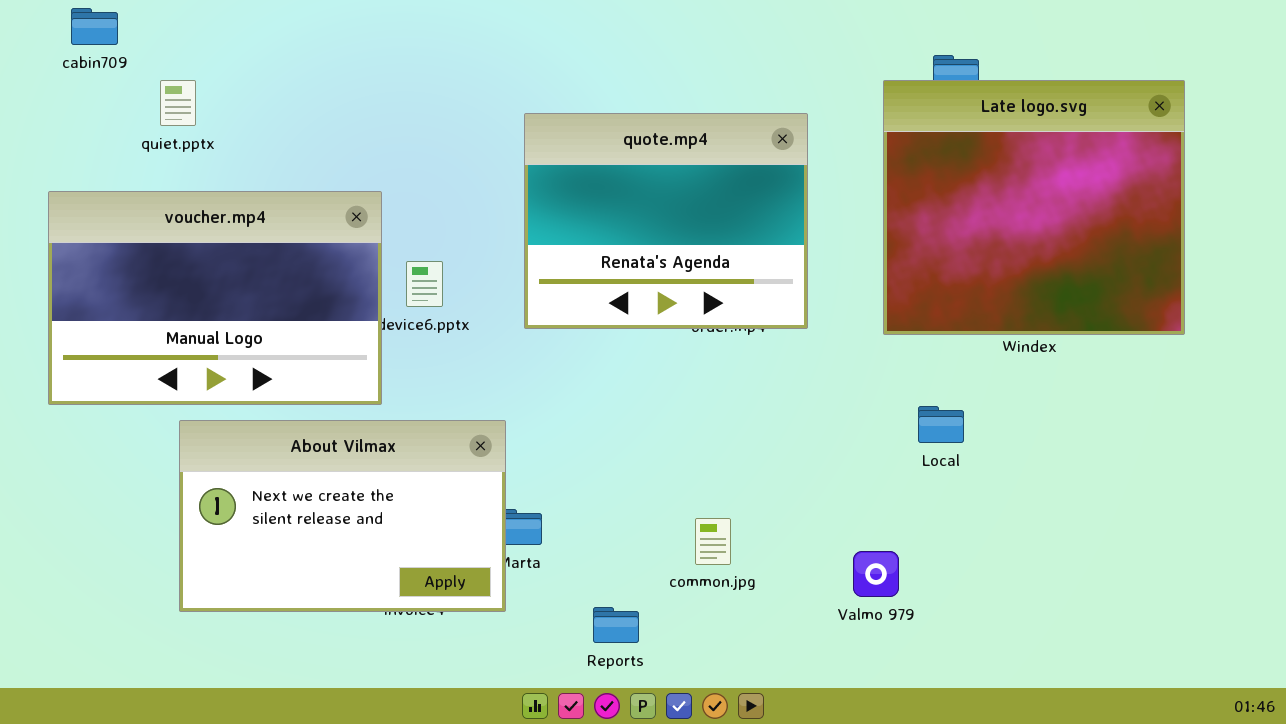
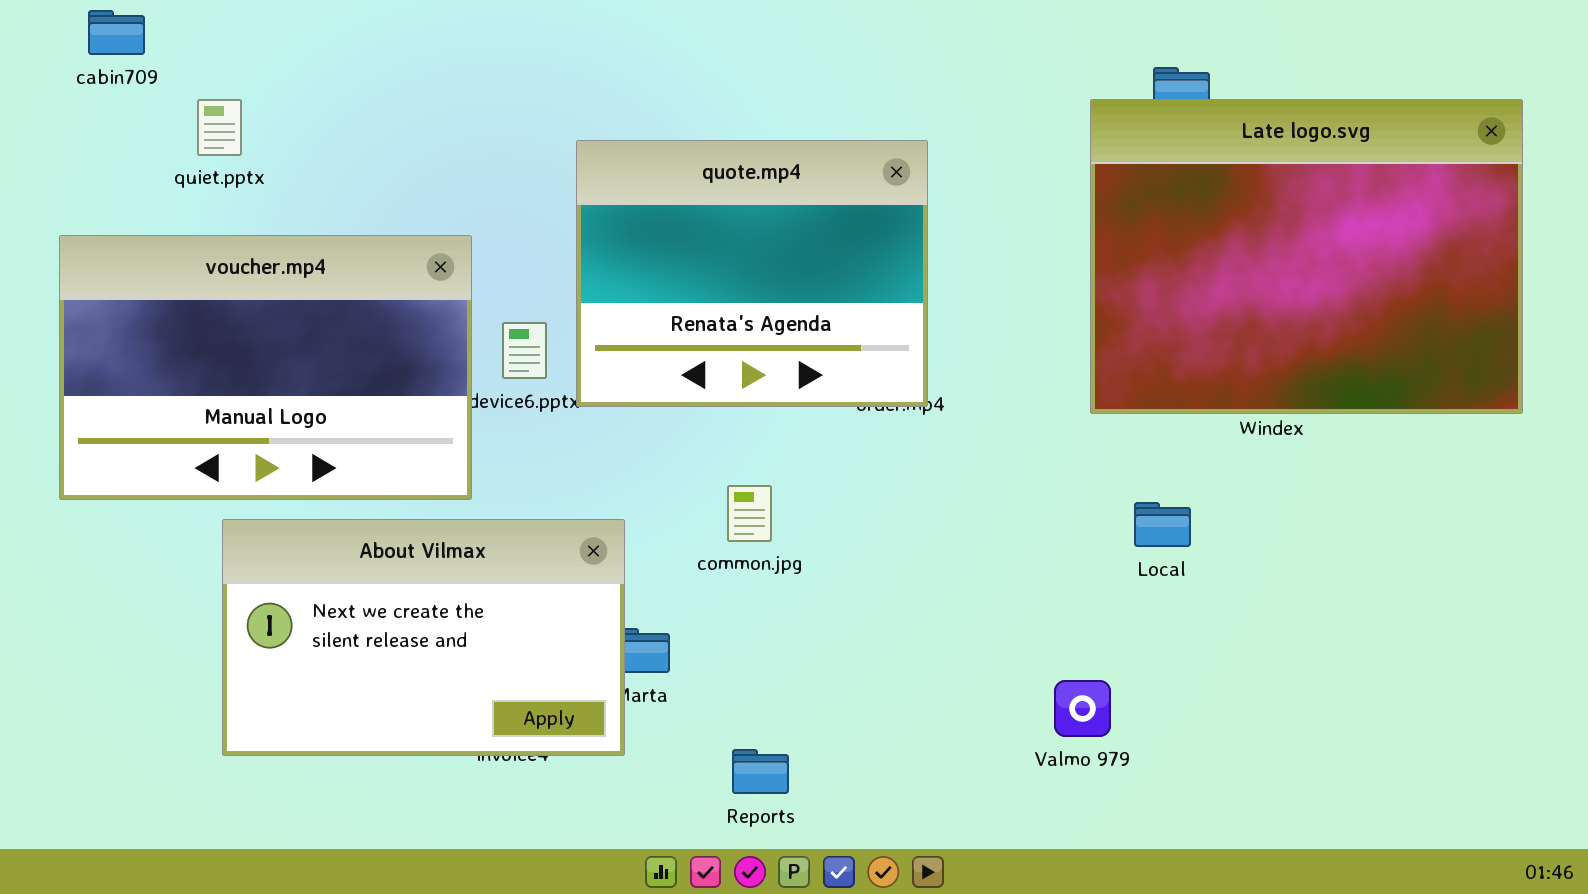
Late logo.svg: [883,80,1185,335] -> [1090,99,1523,414], resized
quote.mp4: [524,113,808,329] -> [576,140,928,407], moved
common.jpg: [695,518,731,565] -> [727,485,772,542], moved

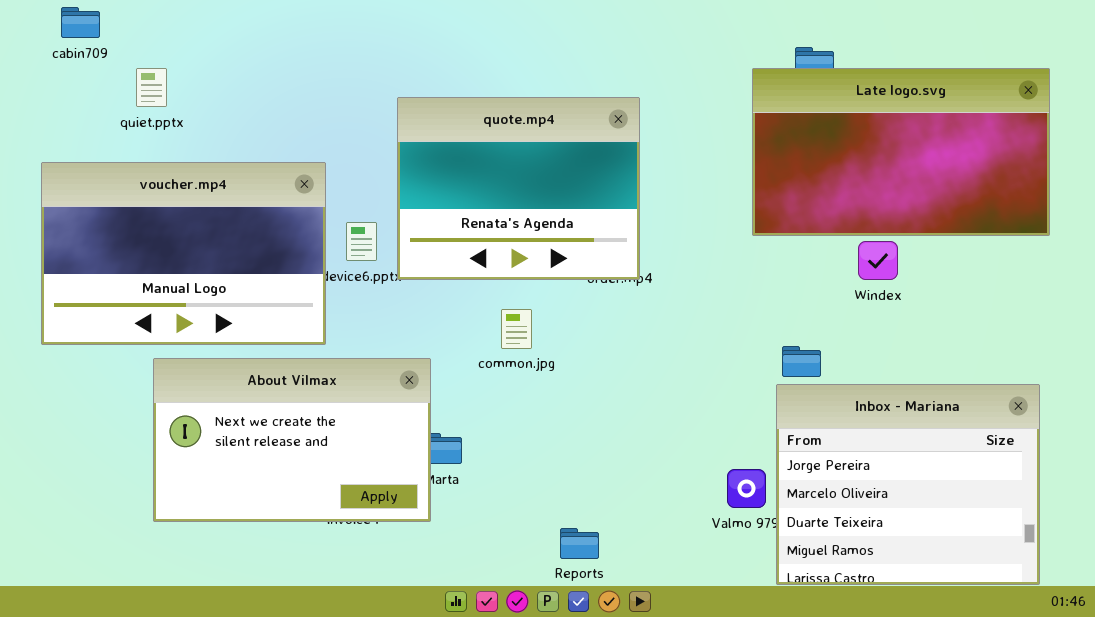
Late logo.svg: [1090,99,1523,414] -> [752,68,1050,236], resized
common.jpg: [727,485,772,542] -> [501,309,532,349], moved
Inbox - Mariana: none -> [776,384,1040,585], opened
Reports: [732,749,789,794] -> [560,528,599,559], moved

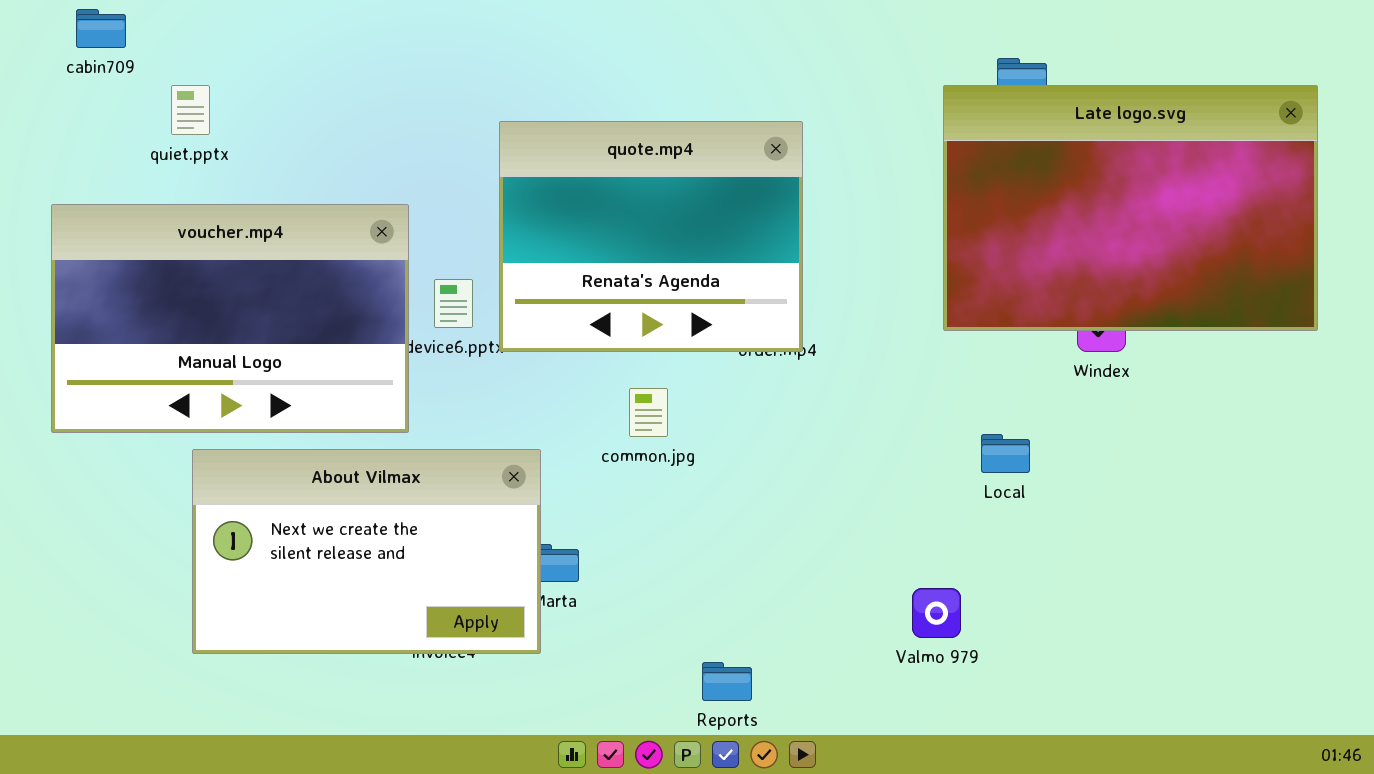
Late logo.svg: [752,68,1050,236] -> [943,85,1318,331], resized
Inbox - Mariana: [776,384,1040,585] -> none, closed

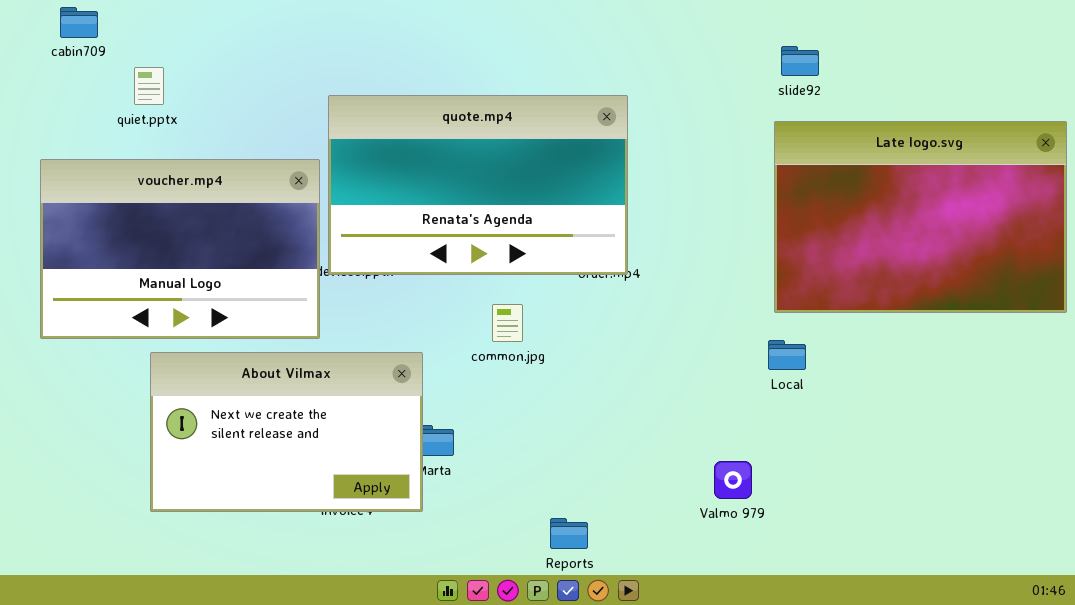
Late logo.svg: [943,85,1318,331] -> [774,121,1067,313], moved
quote.mp4: [499,121,803,352] -> [328,95,628,275], resized

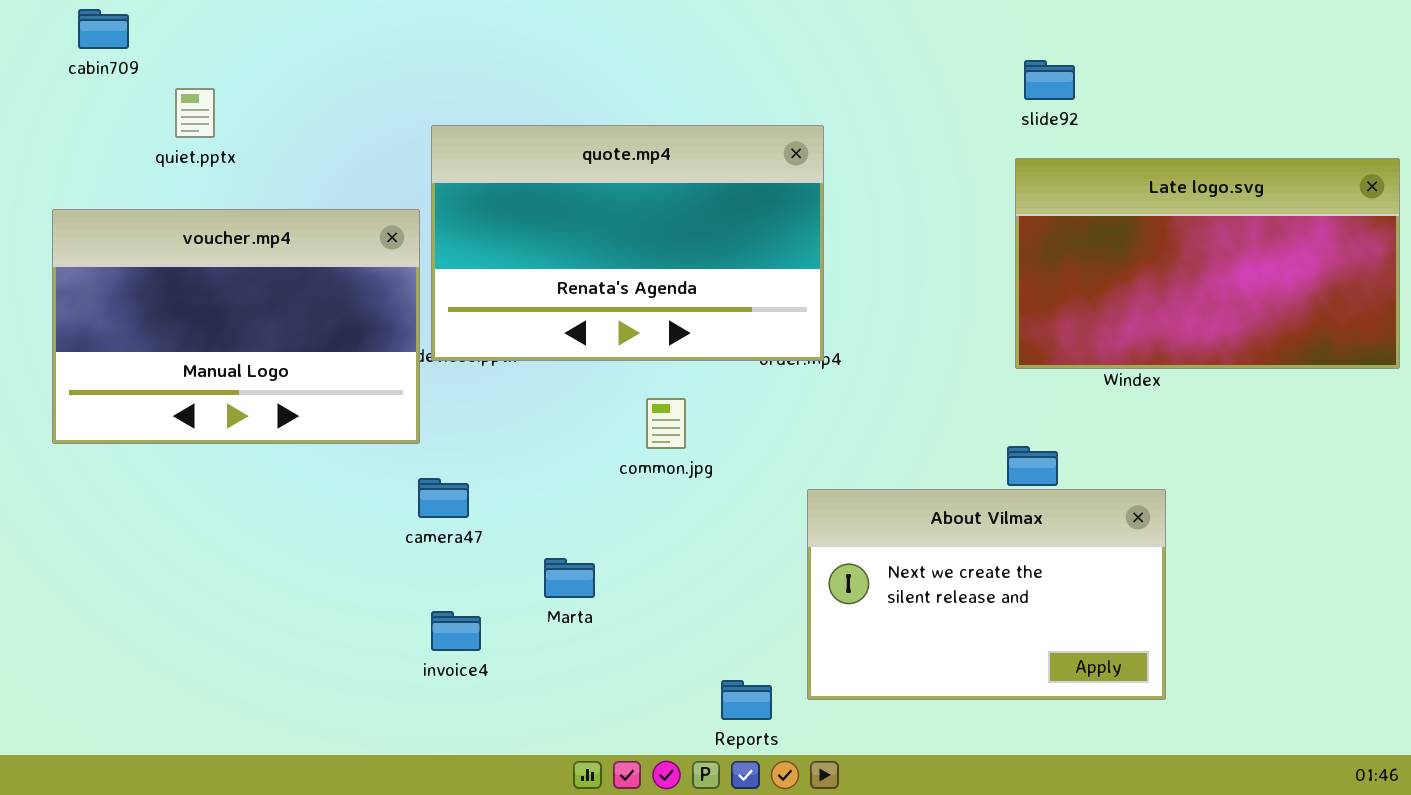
Late logo.svg: [774,121,1067,313] -> [1015,158,1400,369], resized
About Vilmax: [150,352,423,512] -> [807,489,1166,700], moved

